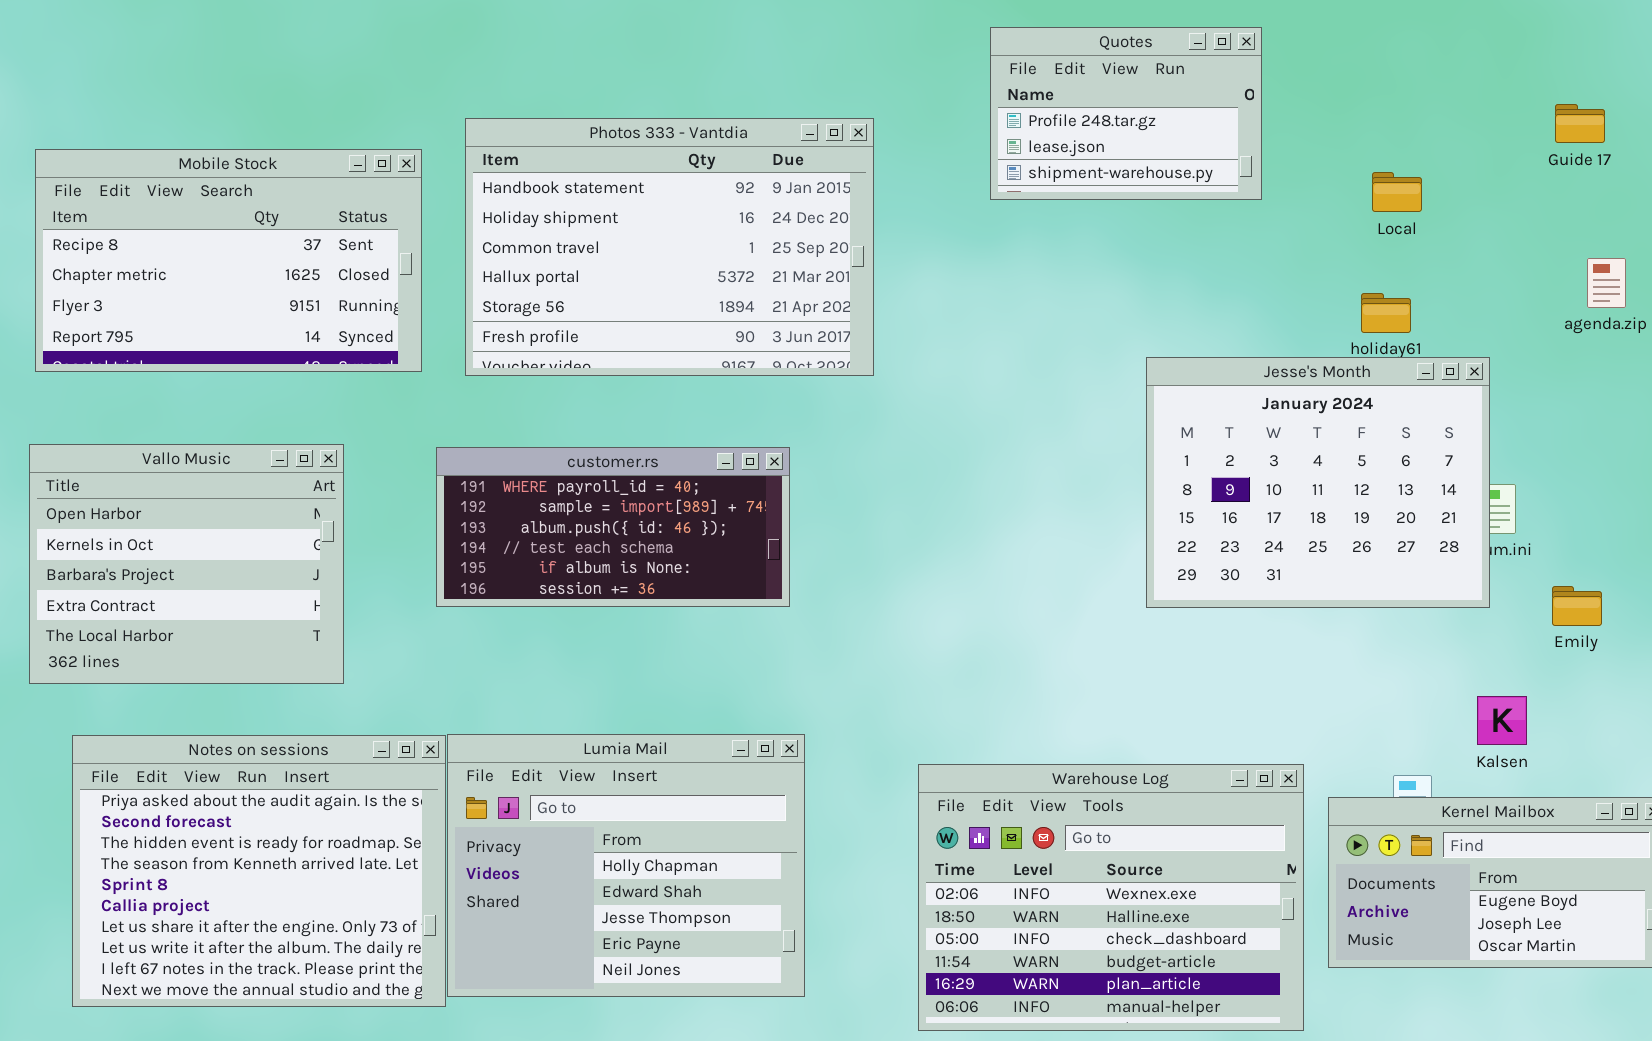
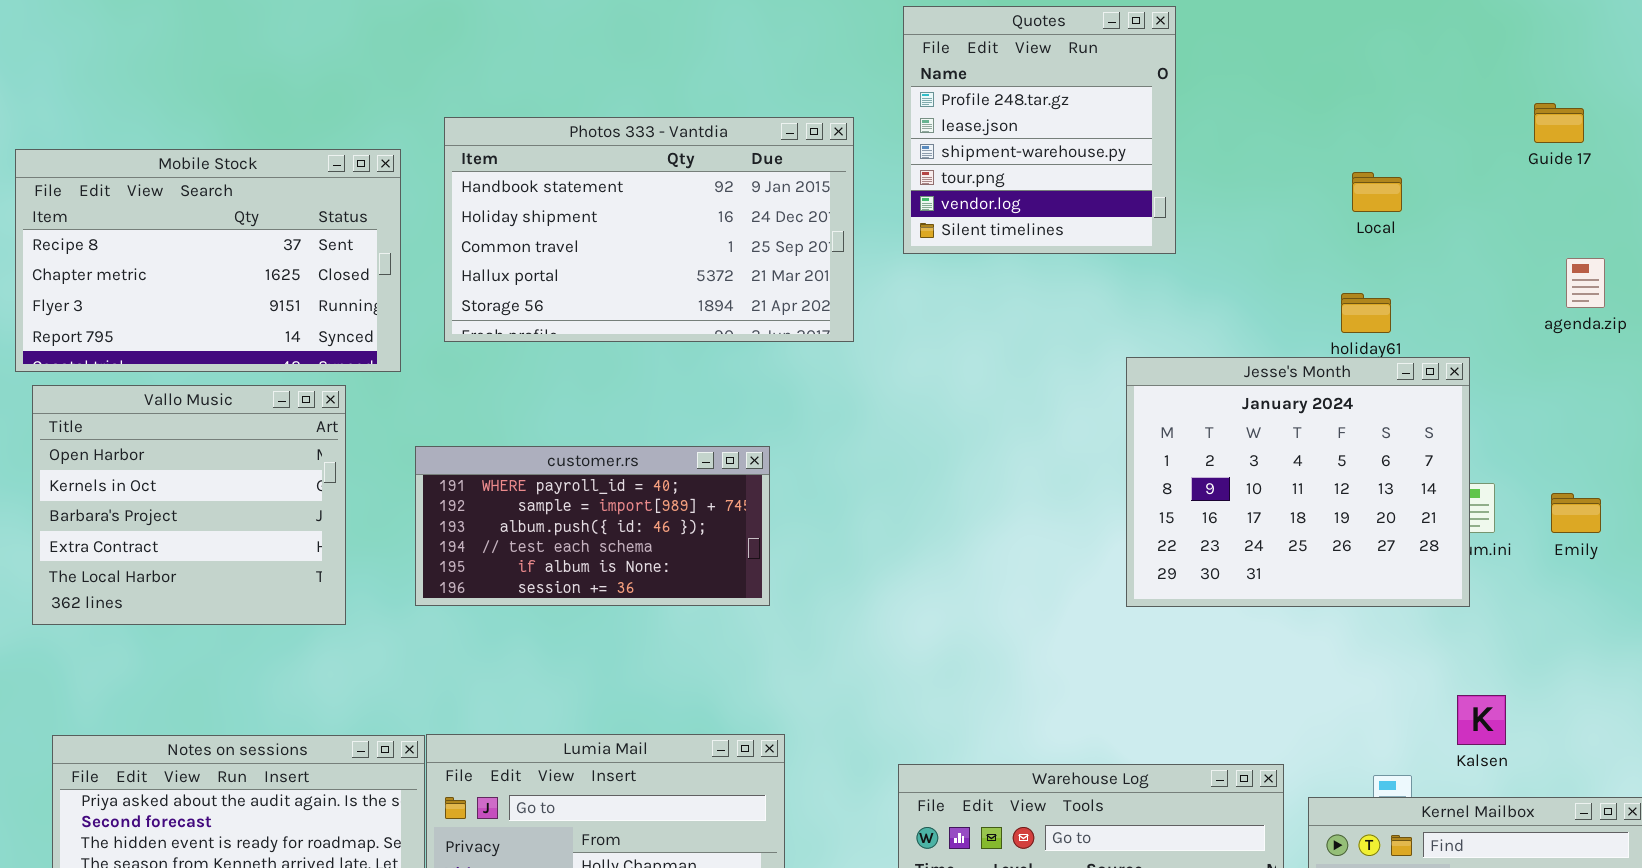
Quotes: [990,27,1262,200] -> [903,6,1176,254], moved, resized
Photos 333 - Vantdia: [465,118,874,376] -> [444,117,854,342], resized
Vallo Music: [29,444,344,684] -> [32,385,346,625], moved
Emily: [1552,586,1602,626] -> [1551,493,1601,533], moved

